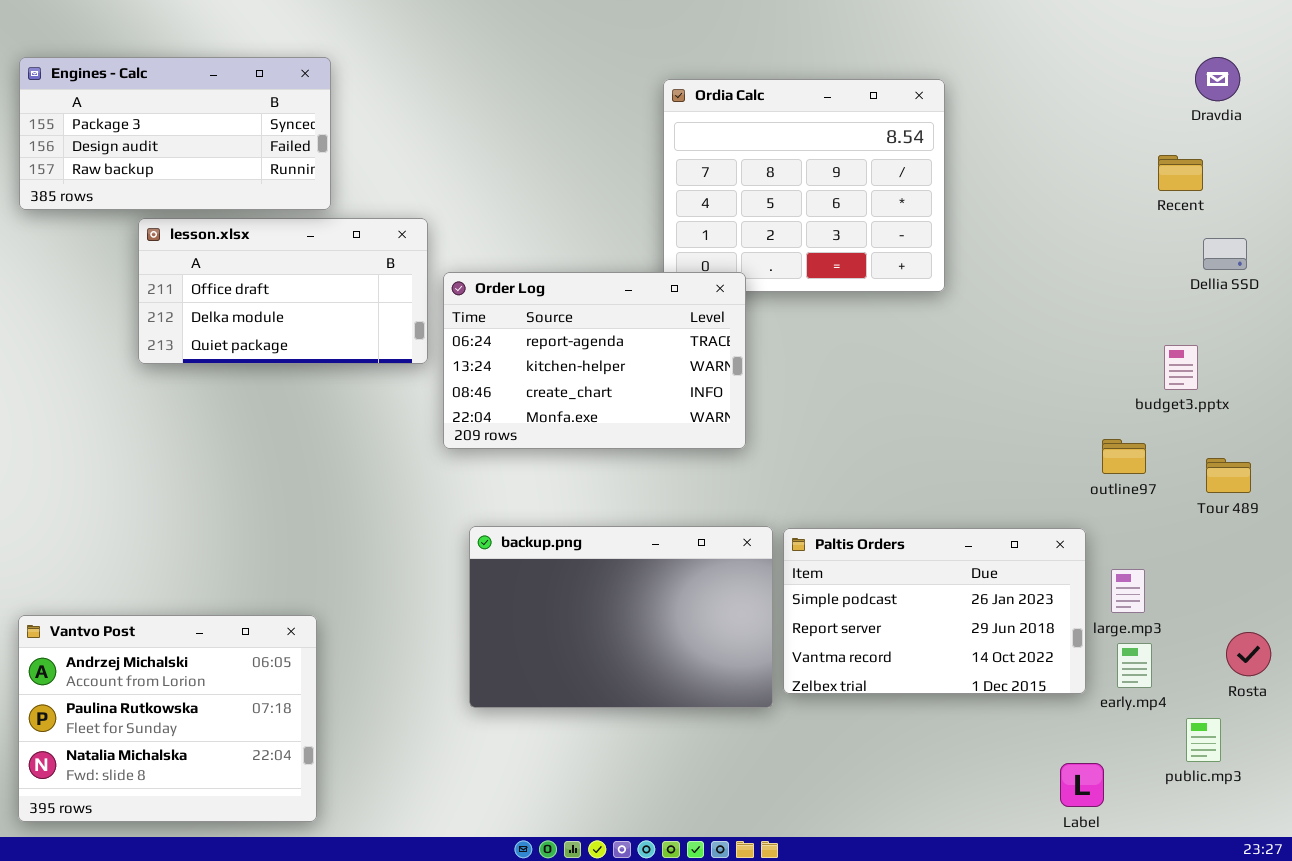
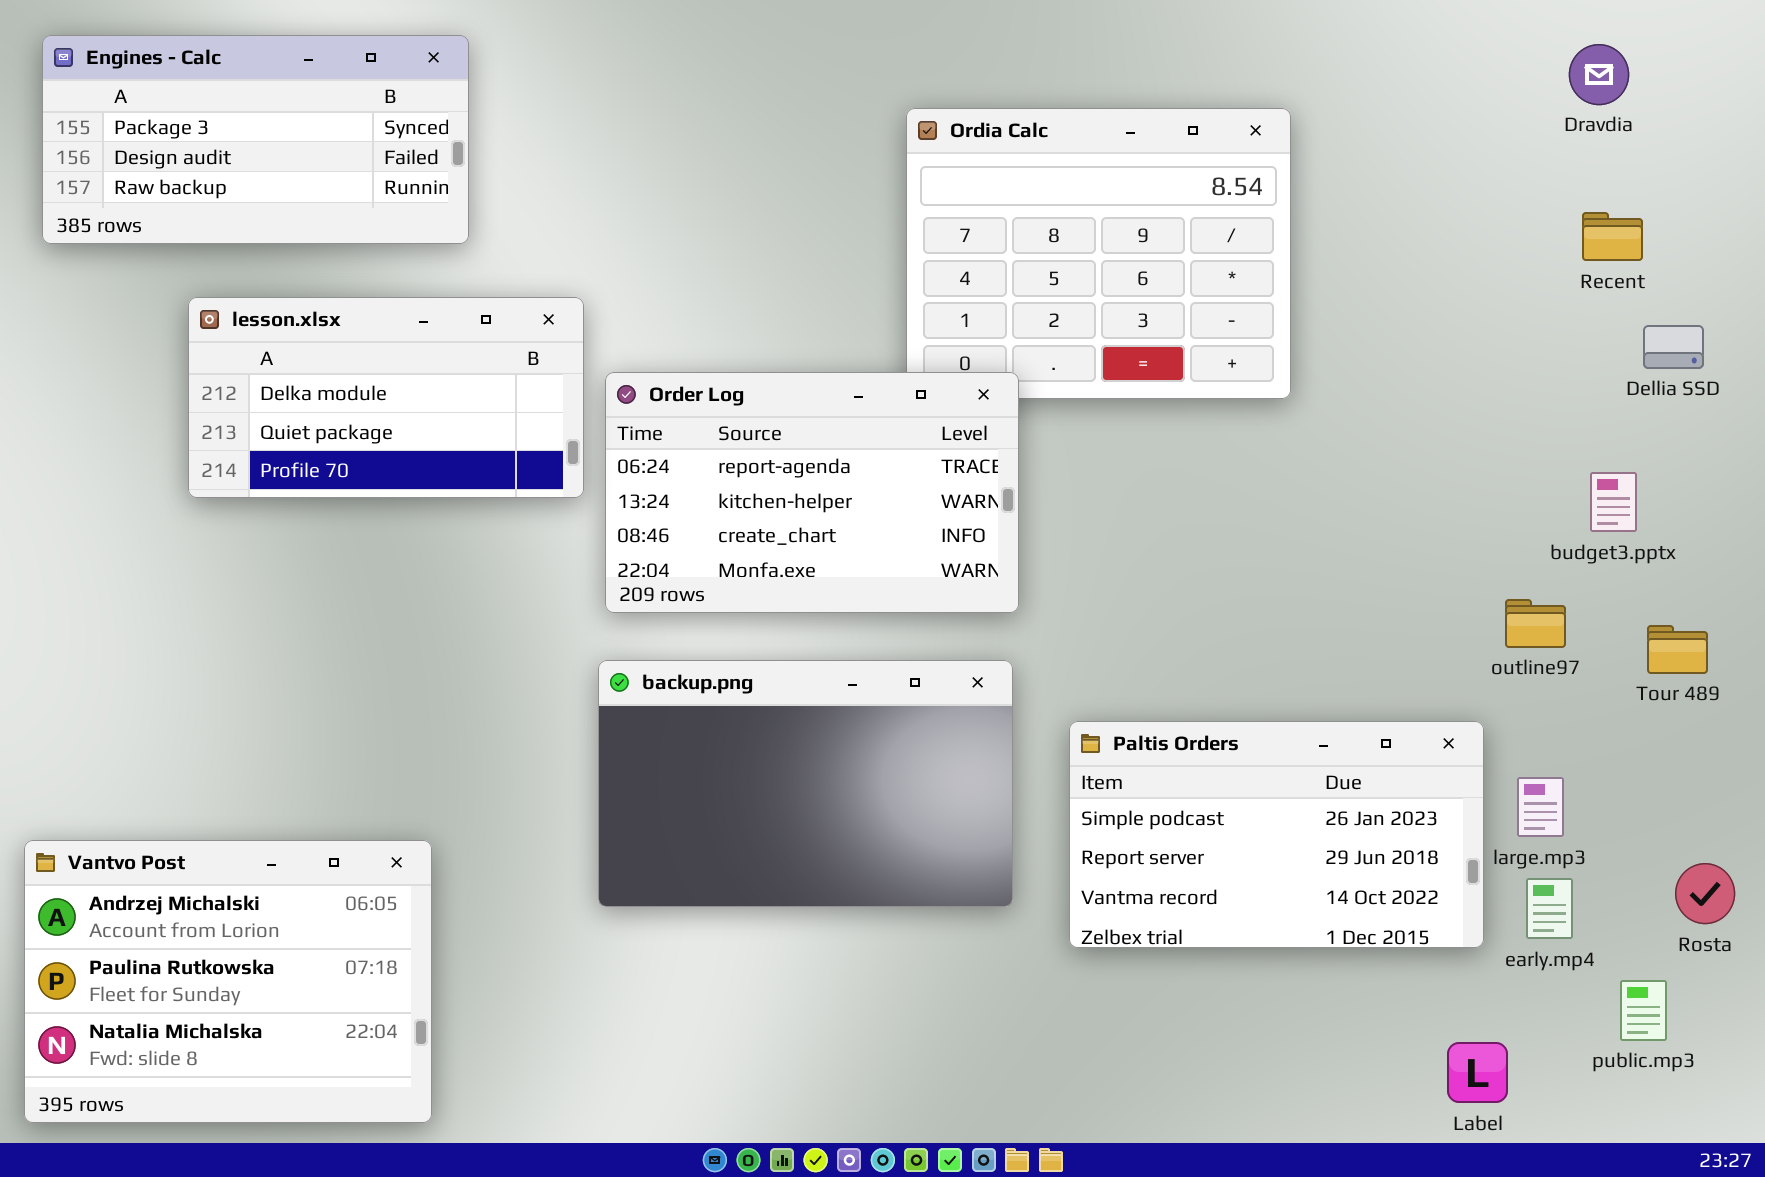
Engines - Calc: [19,57,331,210] -> [42,35,469,244], moved
Dravdia: [1195,57,1240,101] -> [1569,44,1629,105], moved
lesson.xlsx: [138,218,428,364] -> [188,297,584,498], scrolled down 1 row
backup.png: [469,526,773,708] -> [598,660,1013,907], moved

